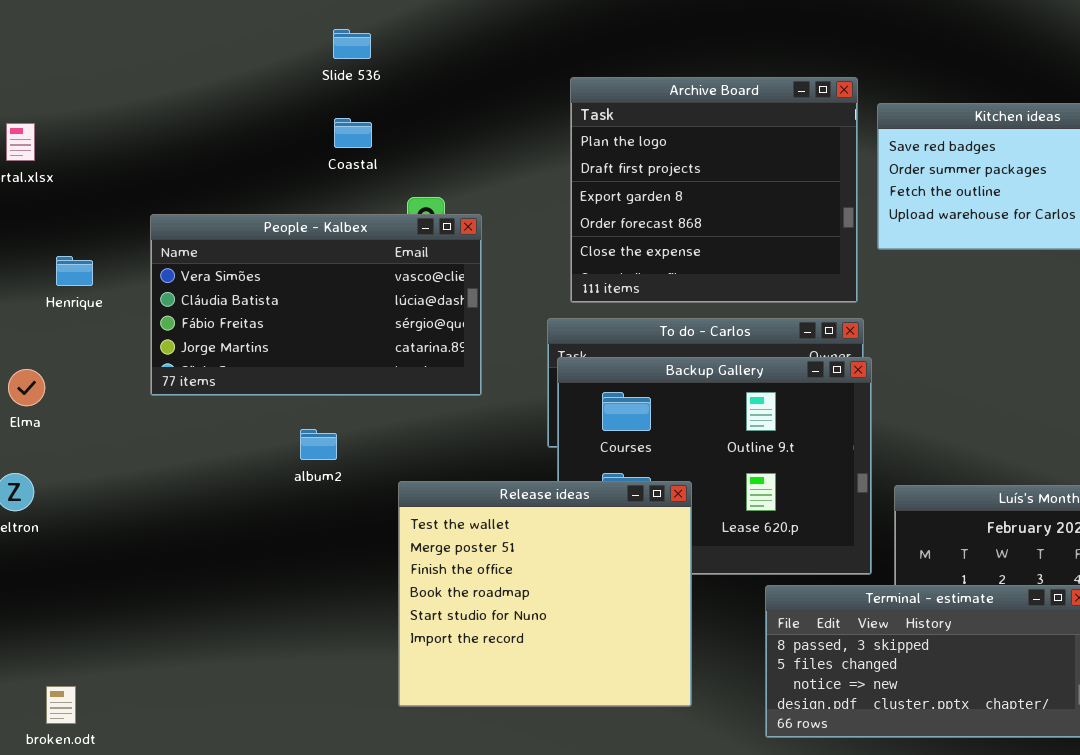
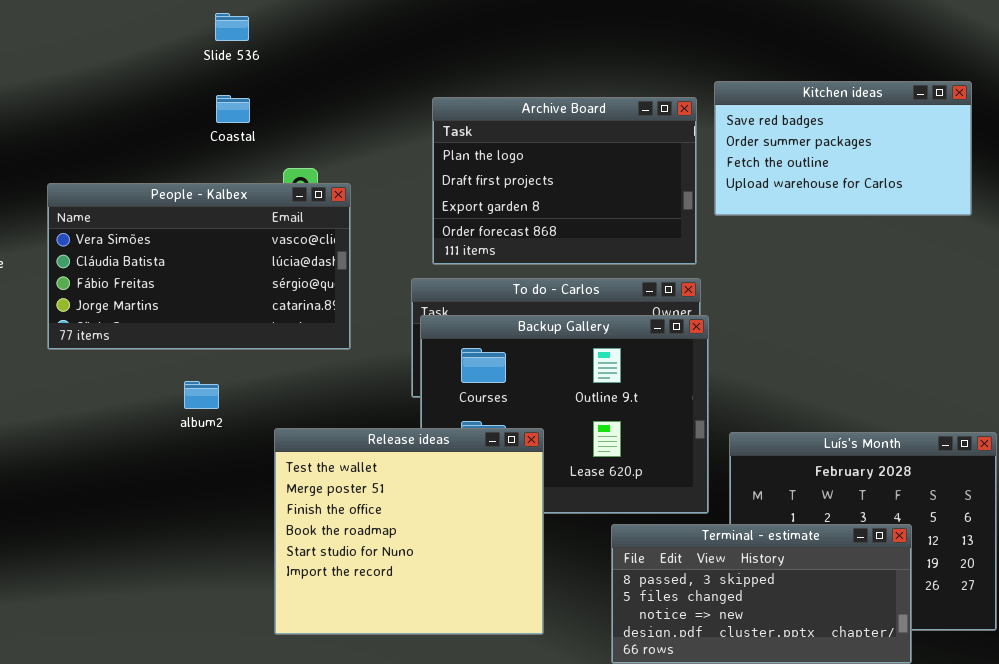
Archive Board: [570,77,858,303] -> [432,97,697,265], resized

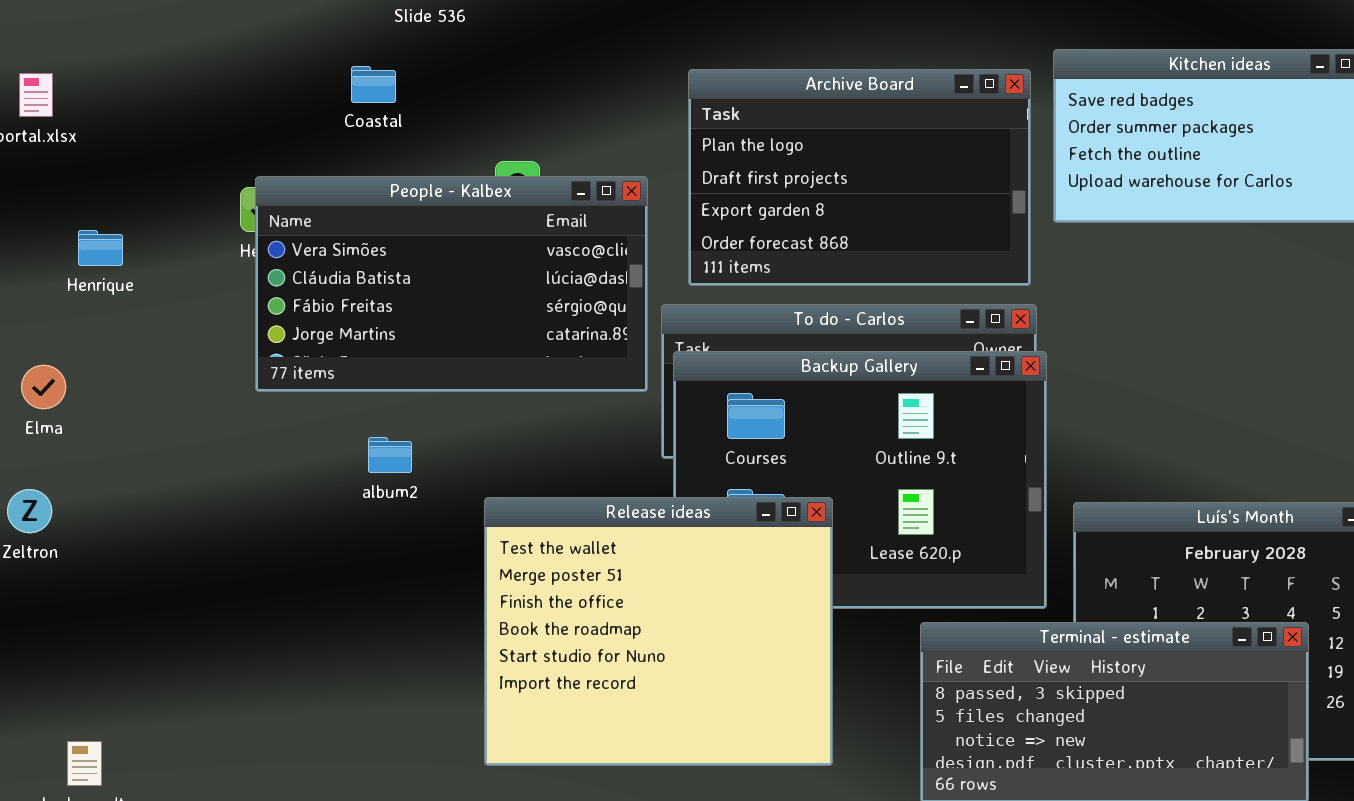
Coastal: [216,95,250,123] -> [351,66,396,103], moved
People - Kalbex: [47,183,351,350] -> [255,176,648,392], moved

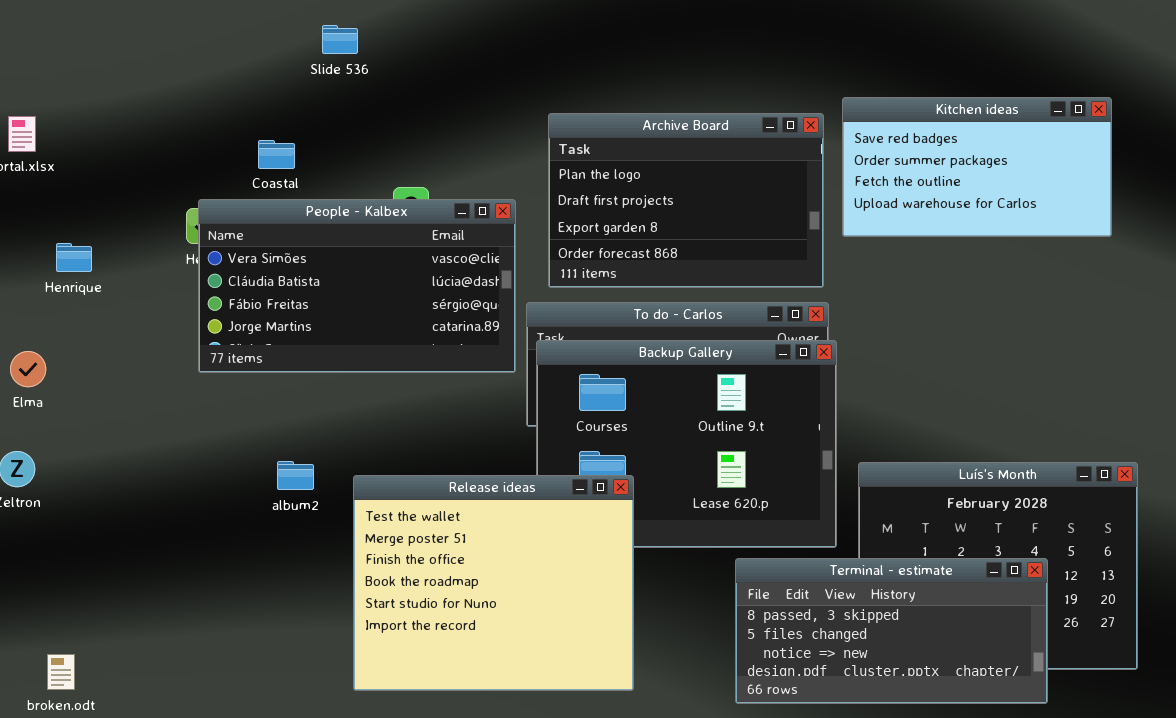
Coastal: [351,66,396,103] -> [258,140,295,169], moved
album2: [368,437,412,473] -> [277,461,314,490], moved
Release ideas: [484,497,833,766] -> [353,475,634,691], moved

